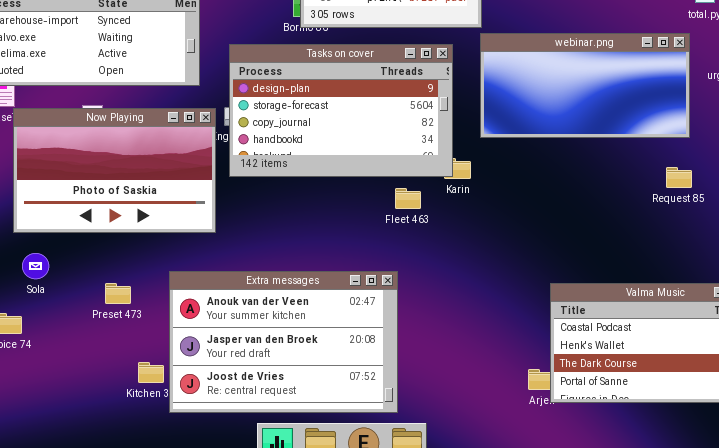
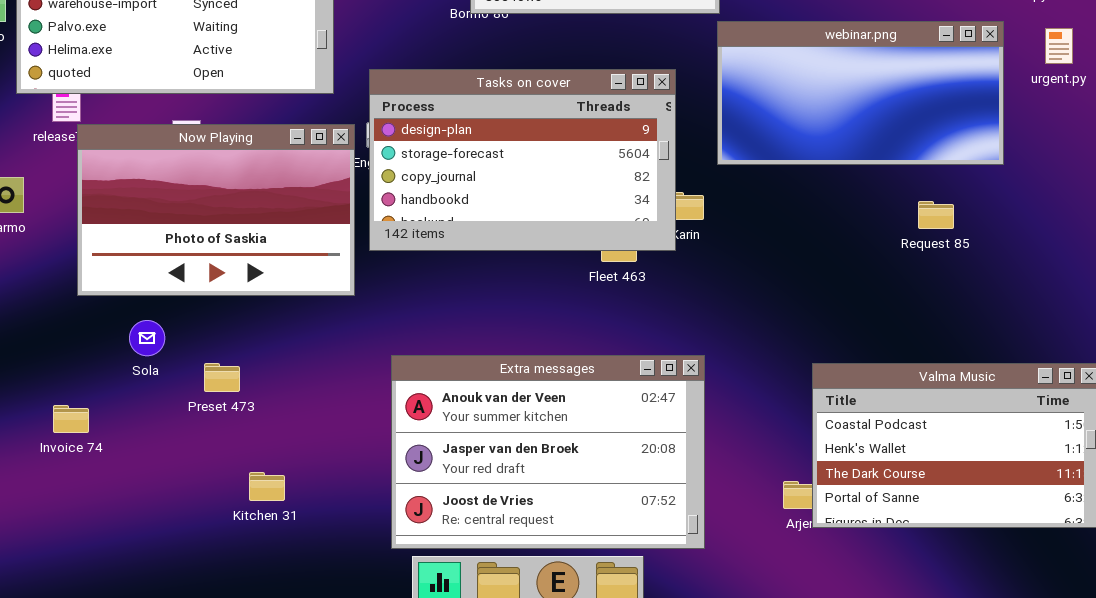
Tasks on cover: [229,44,453,177] -> [369,69,676,251], moved
Request 85: [666,167,692,188] -> [918,201,954,229], moved
Sola: [22,253,49,279] -> [129,320,165,356], moved
Extra messages: [169,271,398,413] -> [391,355,705,549], moved

